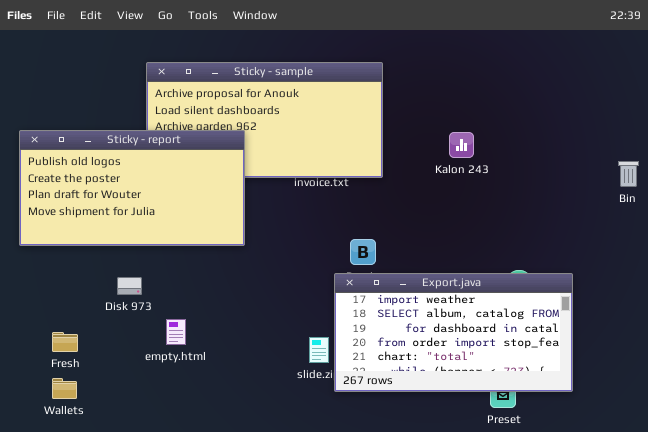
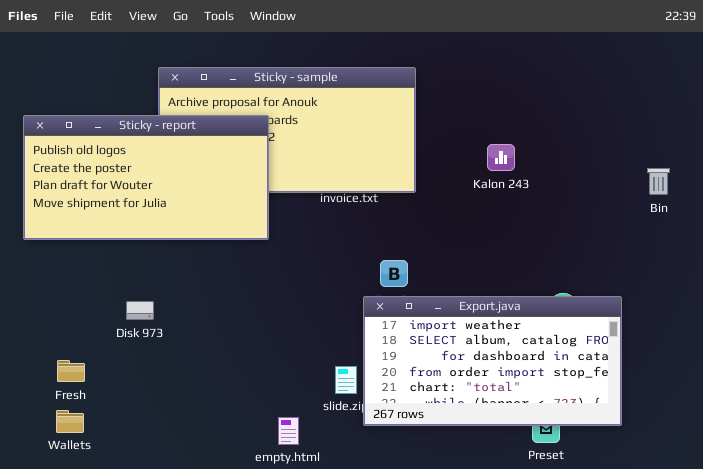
Sticky - report: [19,130,245,246] -> [23,115,269,240], moved
Bin: [618,161,639,187] -> [647,168,670,195], moved
empty.html: [166,319,186,345] -> [278,417,299,445], moved

